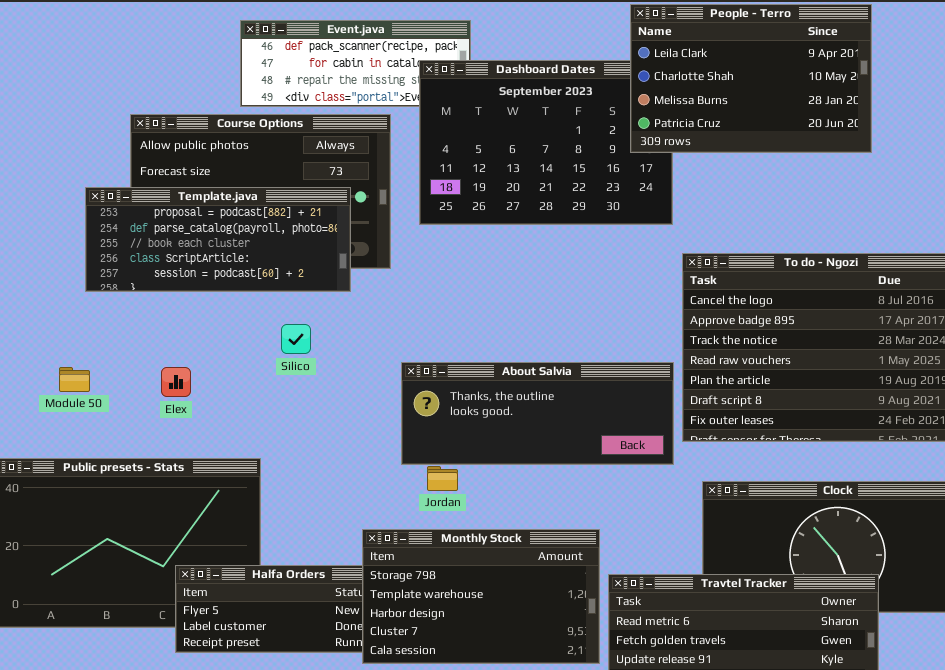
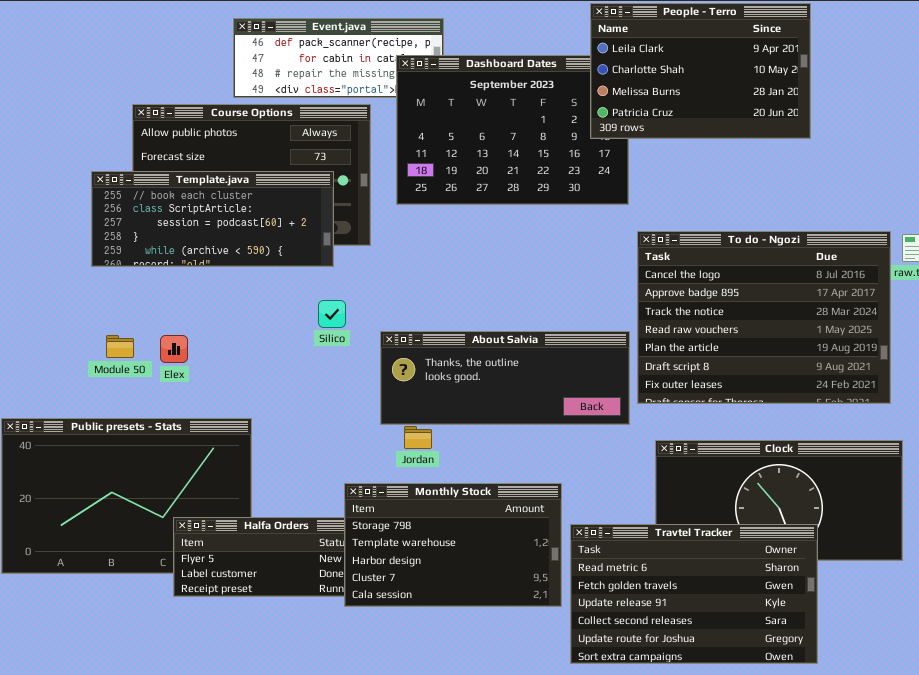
Template.java: [85,187,351,292] -> [91,171,334,267], scrolled down 2 rows
Silico: [281,324,311,354] -> [318,300,346,328], moved
Module 50: [59,367,90,392] -> [106,335,134,358], moved

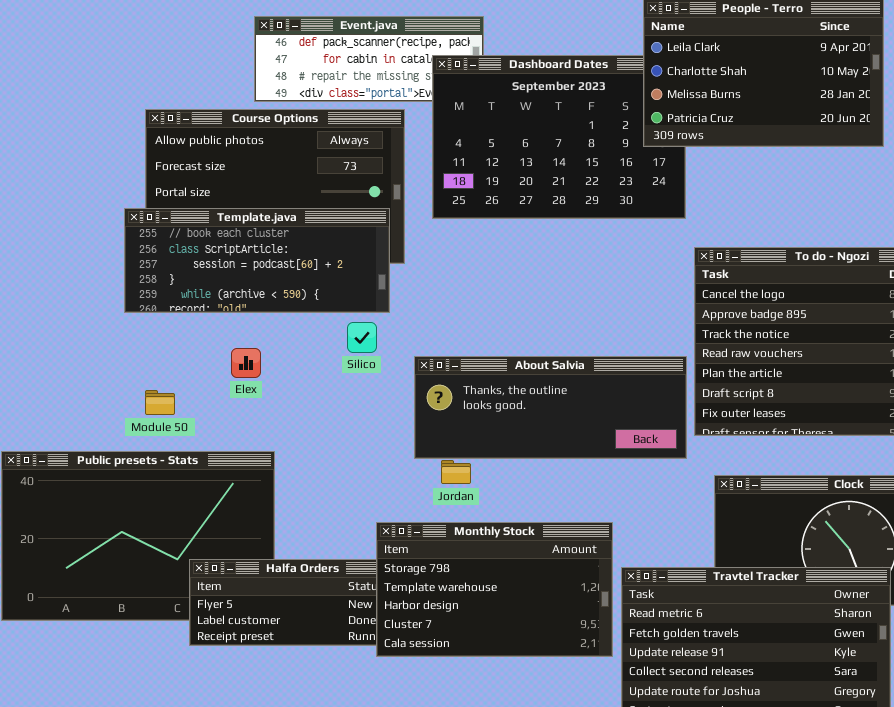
Template.java: [91,171,334,267] -> [124,208,390,313], moved
Module 50: [106,335,134,358] -> [145,390,175,415], moved
Elex: [160,335,188,363] -> [231,348,261,378], moved

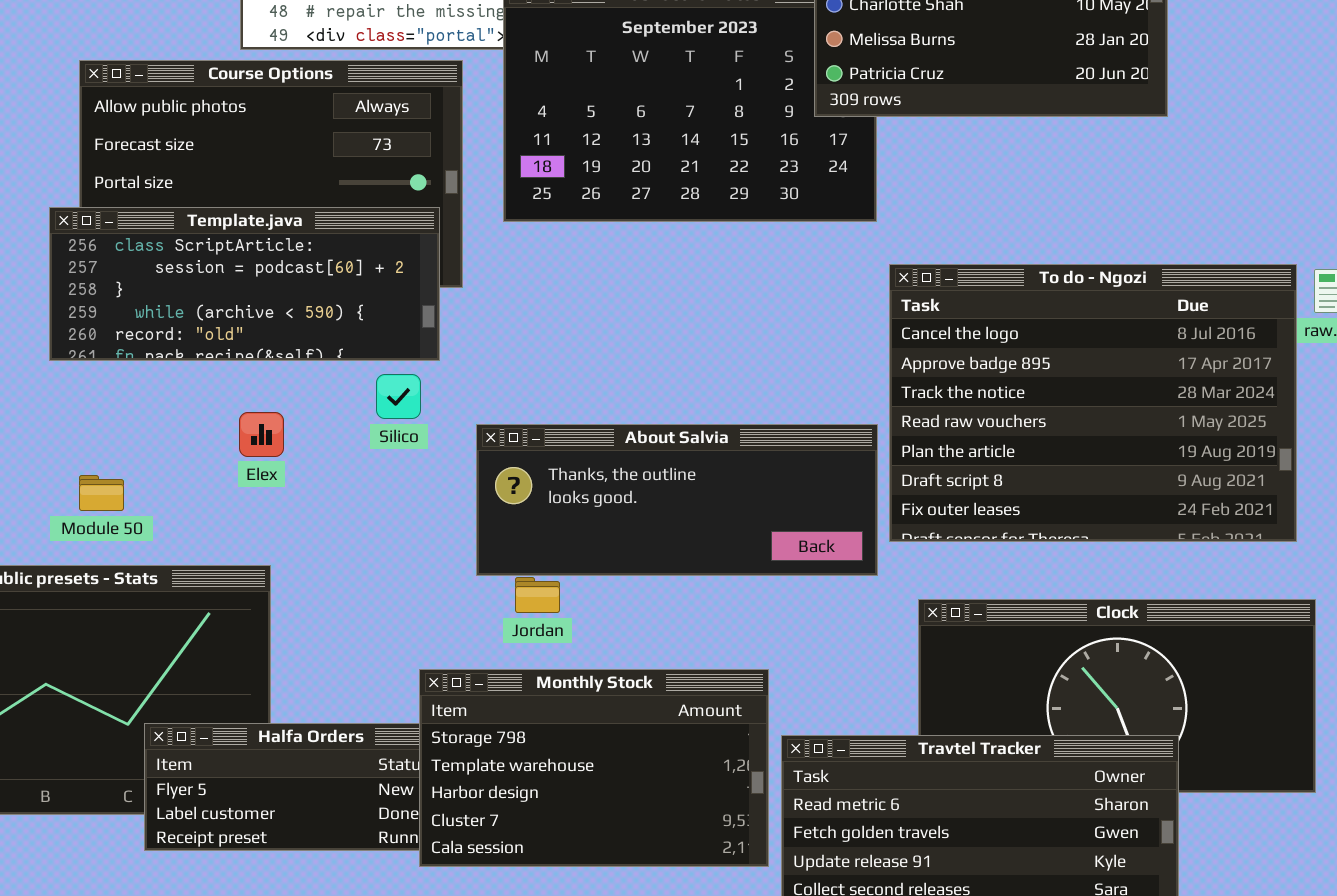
Template.java: [124,208,390,313] -> [49,207,440,361], scrolled down 1 row
Elex: [231,348,261,378] -> [239,412,284,457], moved

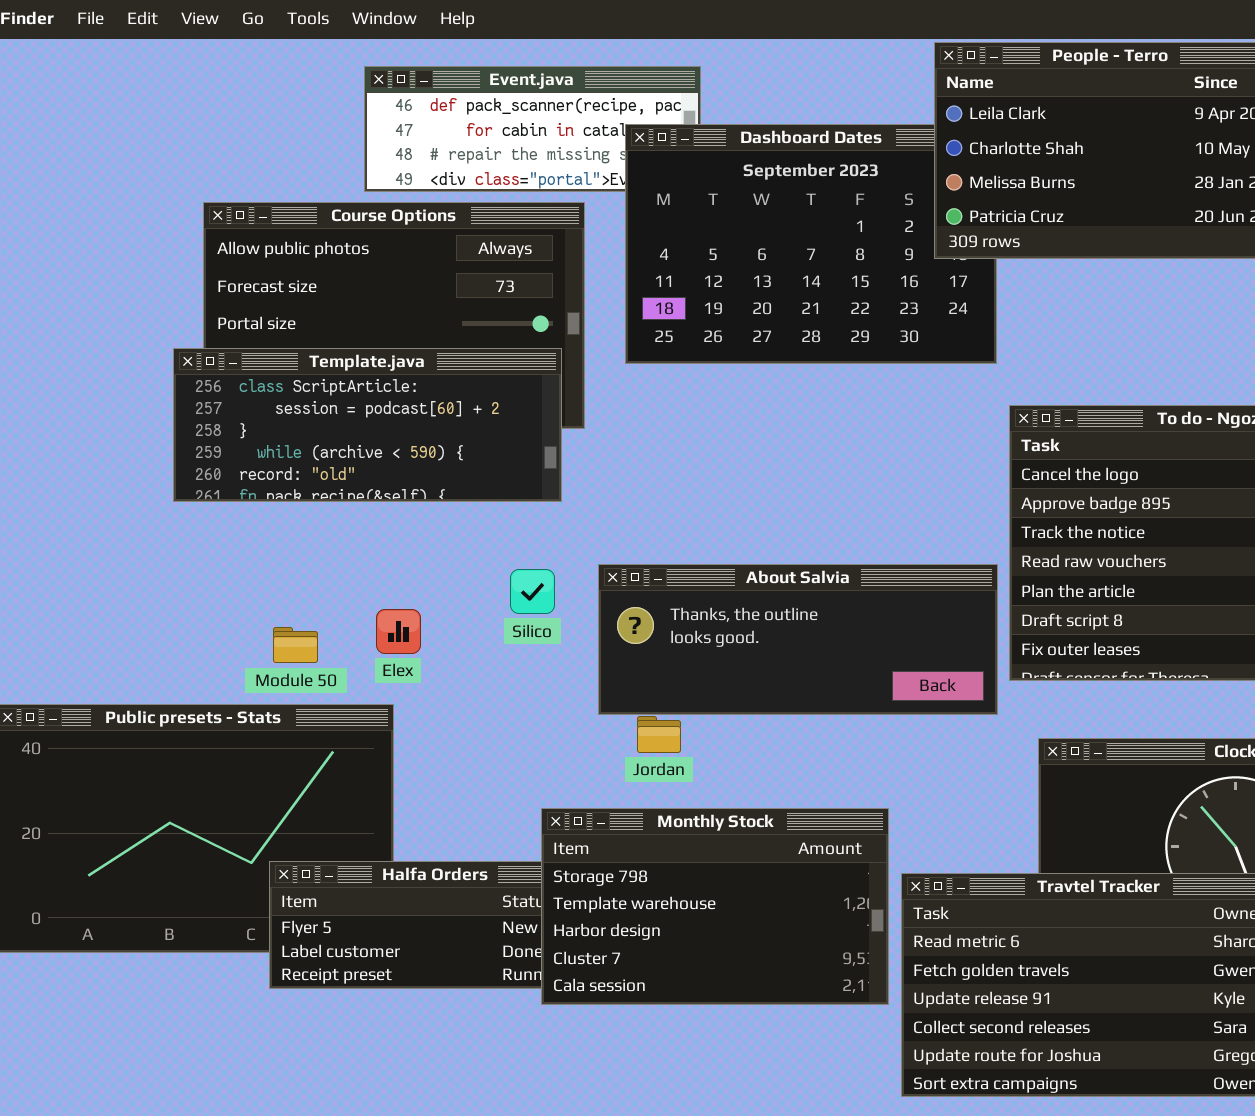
Silico: [376,374,421,419] -> [510,569,555,614], moved
Elex: [239,412,284,457] -> [376,609,421,654], moved
Module 50: [79,475,124,511] -> [273,627,318,663], moved

